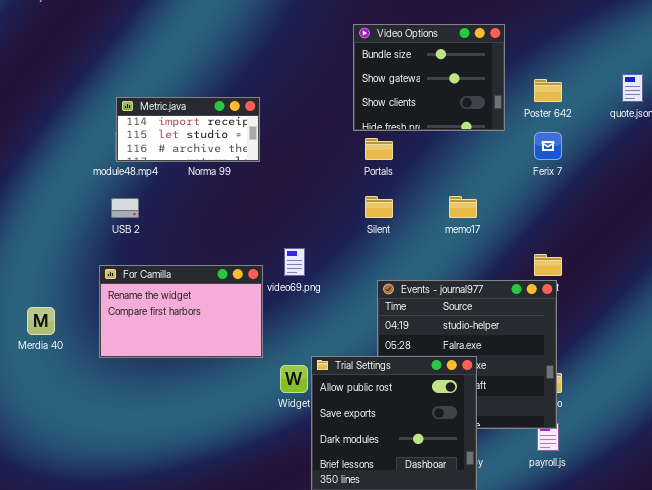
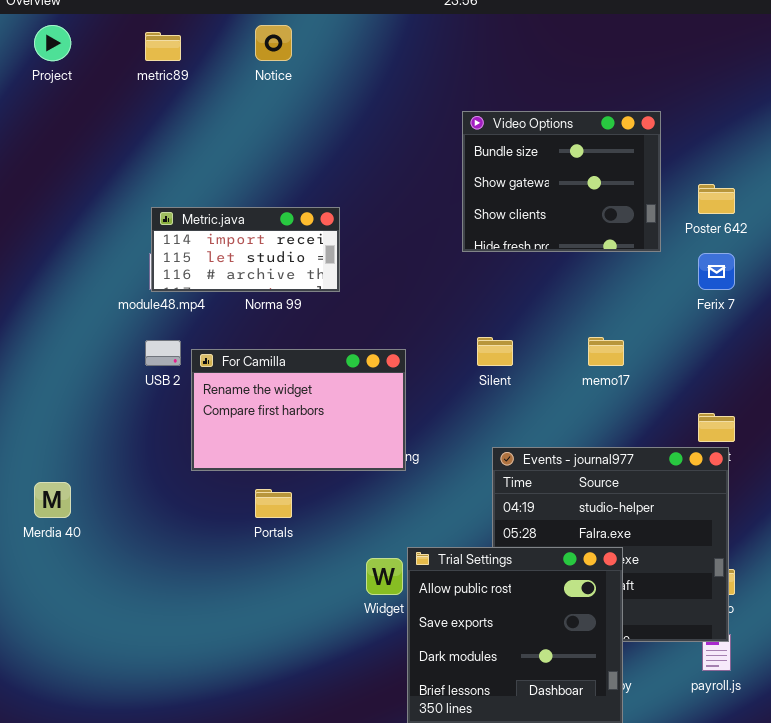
Portals: [365,138,393,160] -> [255,489,292,518], moved
For Camilla: [99,265,263,358] -> [191,349,406,471], moved

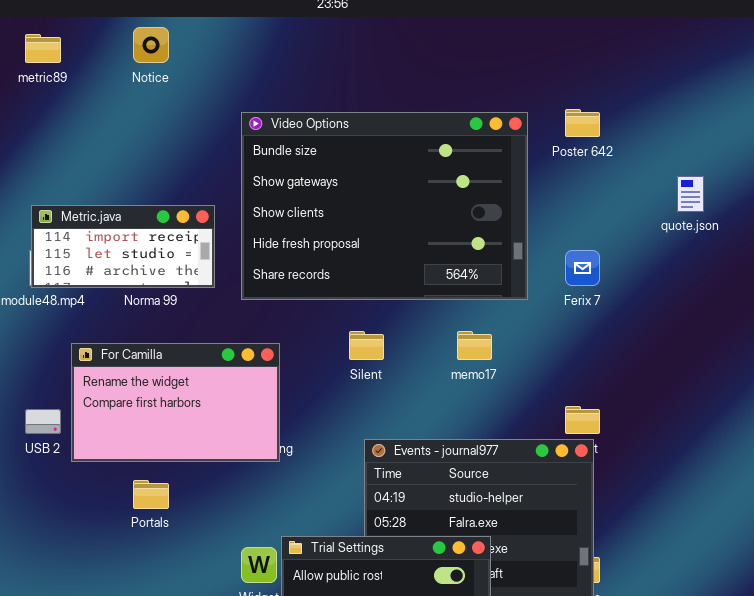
Video Options: [462,111,661,252] -> [241,112,528,300], resized
Poster 642: [698,184,735,214] -> [565,109,600,137], moved
USB 2: [145,340,181,366] -> [25,409,61,434], moved

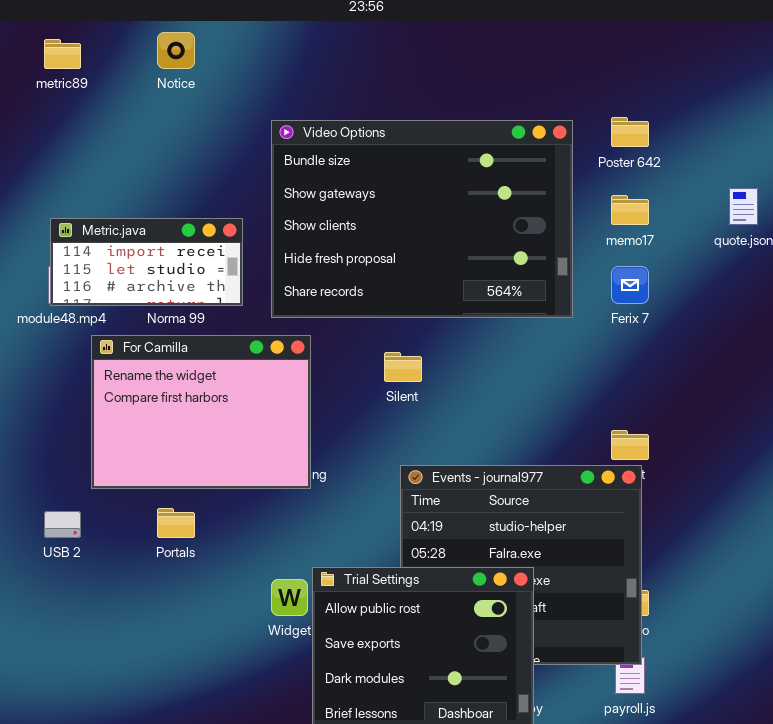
memo17: [457,331,492,360] -> [611,195,649,225], moved
For Camilla: [71,343,280,462] -> [91,335,311,489], resized
USB 2: [25,409,61,434] -> [44,511,81,538], moved

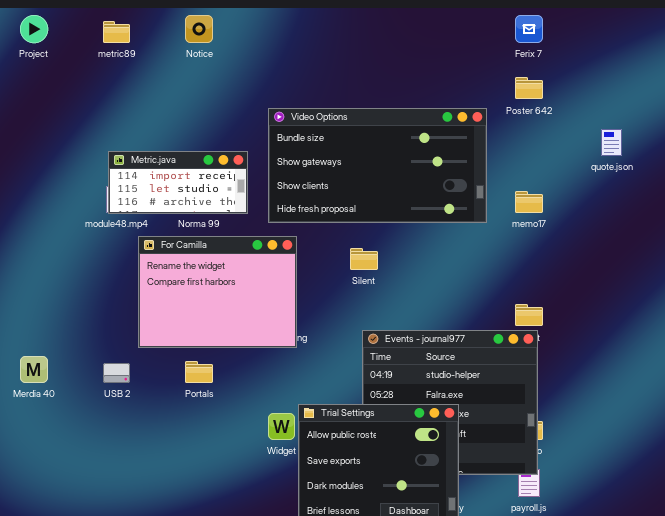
Video Options: [271,120,573,318] -> [268,108,487,223], resized
memo17: [611,195,649,225] -> [515,191,543,213], moved
Ferix 7: [611,266,649,304] -> [515,15,543,43], moved

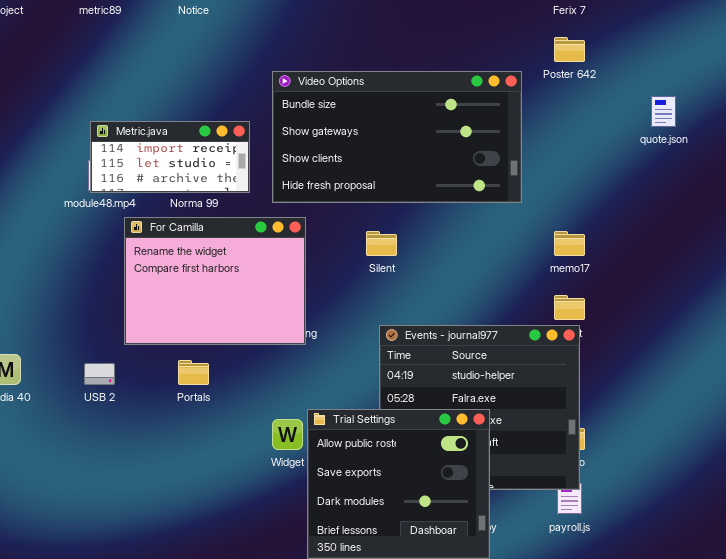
memo17: [515,191,543,213] -> [554,231,585,256], moved

